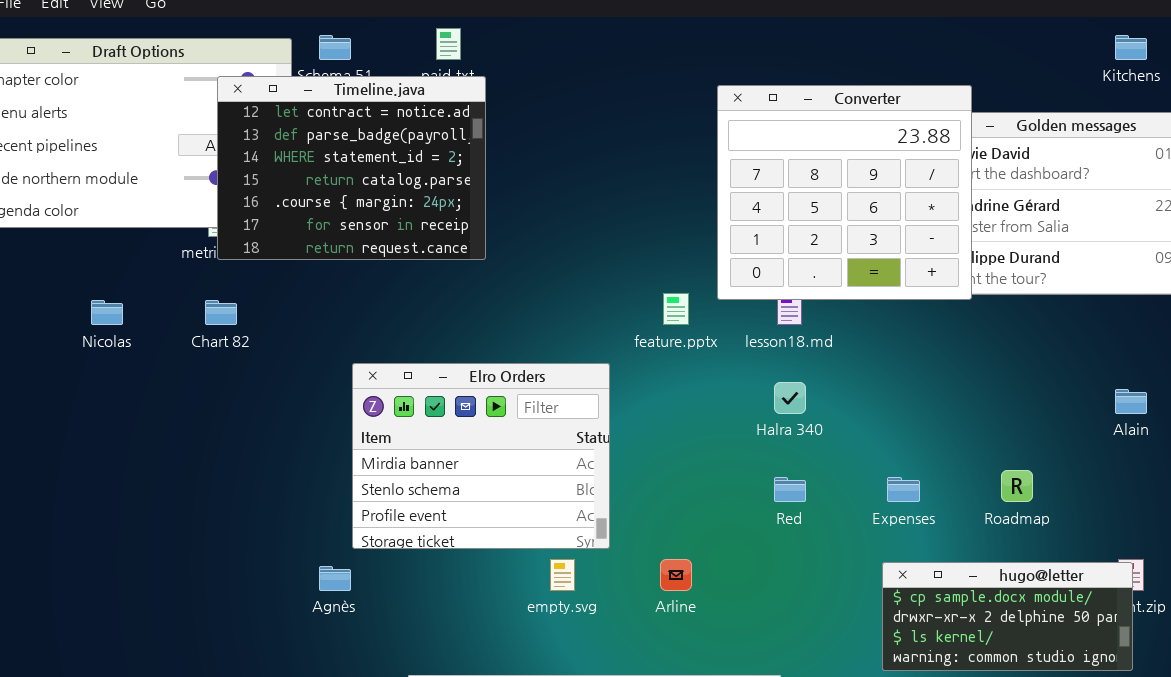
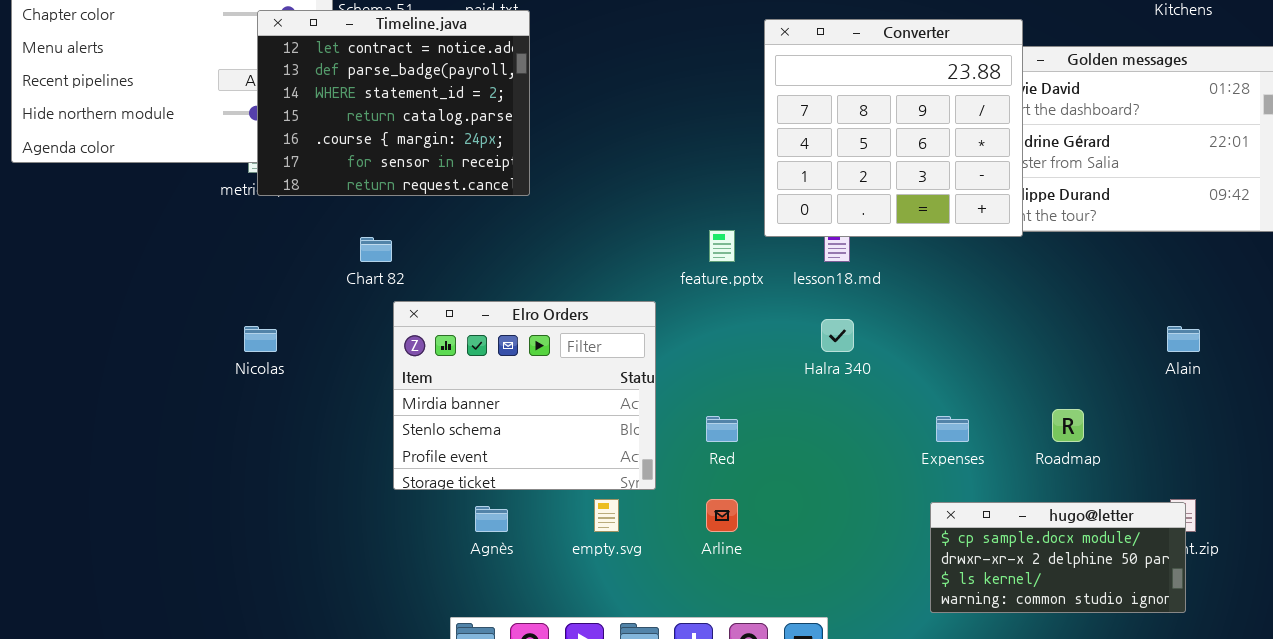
Nicolas: [91,300,123,325] -> [244,326,277,352], moved
Chart 82: [205,300,237,325] -> [360,237,392,262], moved
Red: [774,477,806,502] -> [706,416,738,442], moved
Agnès: [319,566,351,591] -> [475,506,508,532], moved

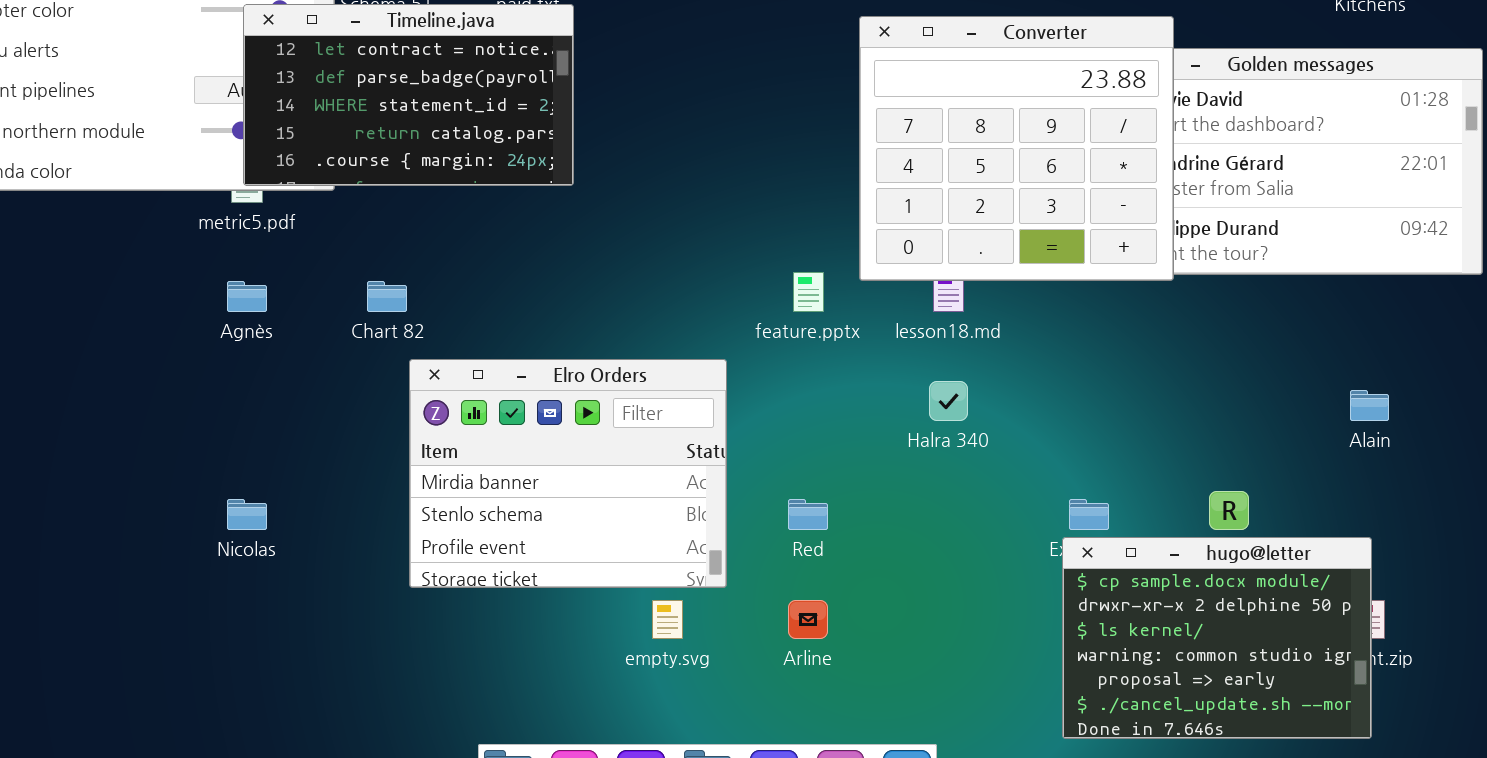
Timeline.java: [257,10,530,196] -> [243,4,574,186], resized
Nicolas: [244,326,277,352] -> [227,499,267,530], moved
hugo@letter: [930,502,1186,613] -> [1062,537,1372,739], resized
Agnès: [475,506,508,532] -> [227,281,267,312], moved

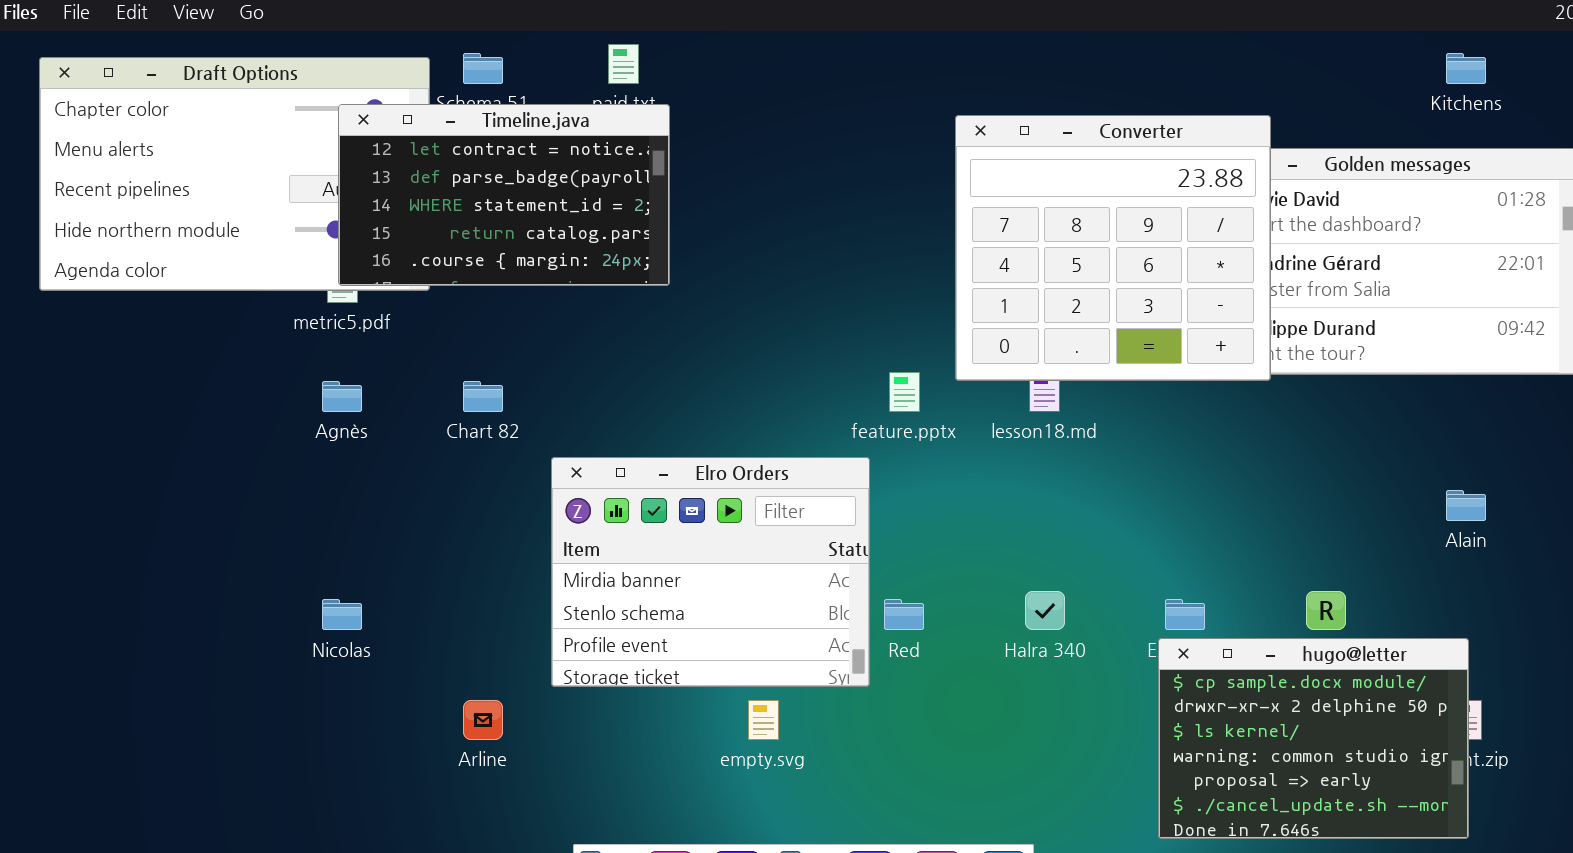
Elro Orders: [409,359,727,588] -> [551,457,870,687], moved
Halra 340: [929,381,968,421] -> [1025,591,1065,630], moved
Arline: [788,600,828,639] -> [463,700,503,740], moved

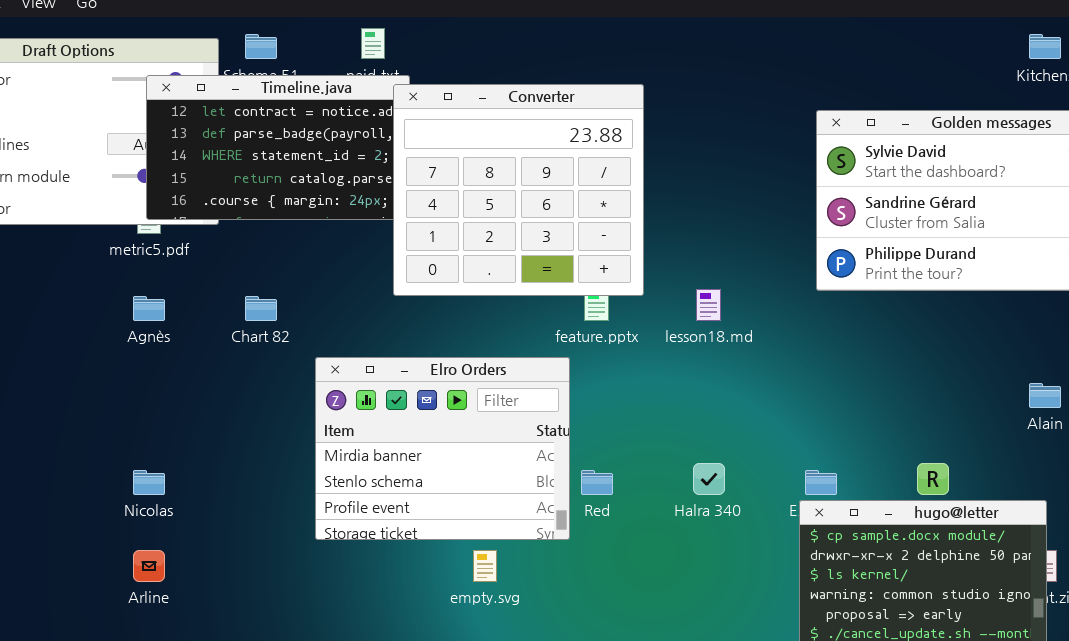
Converter: [955,115,1271,381] -> [393,84,644,296], moved
Arline: [463,700,503,740] -> [133,550,165,582], moved

